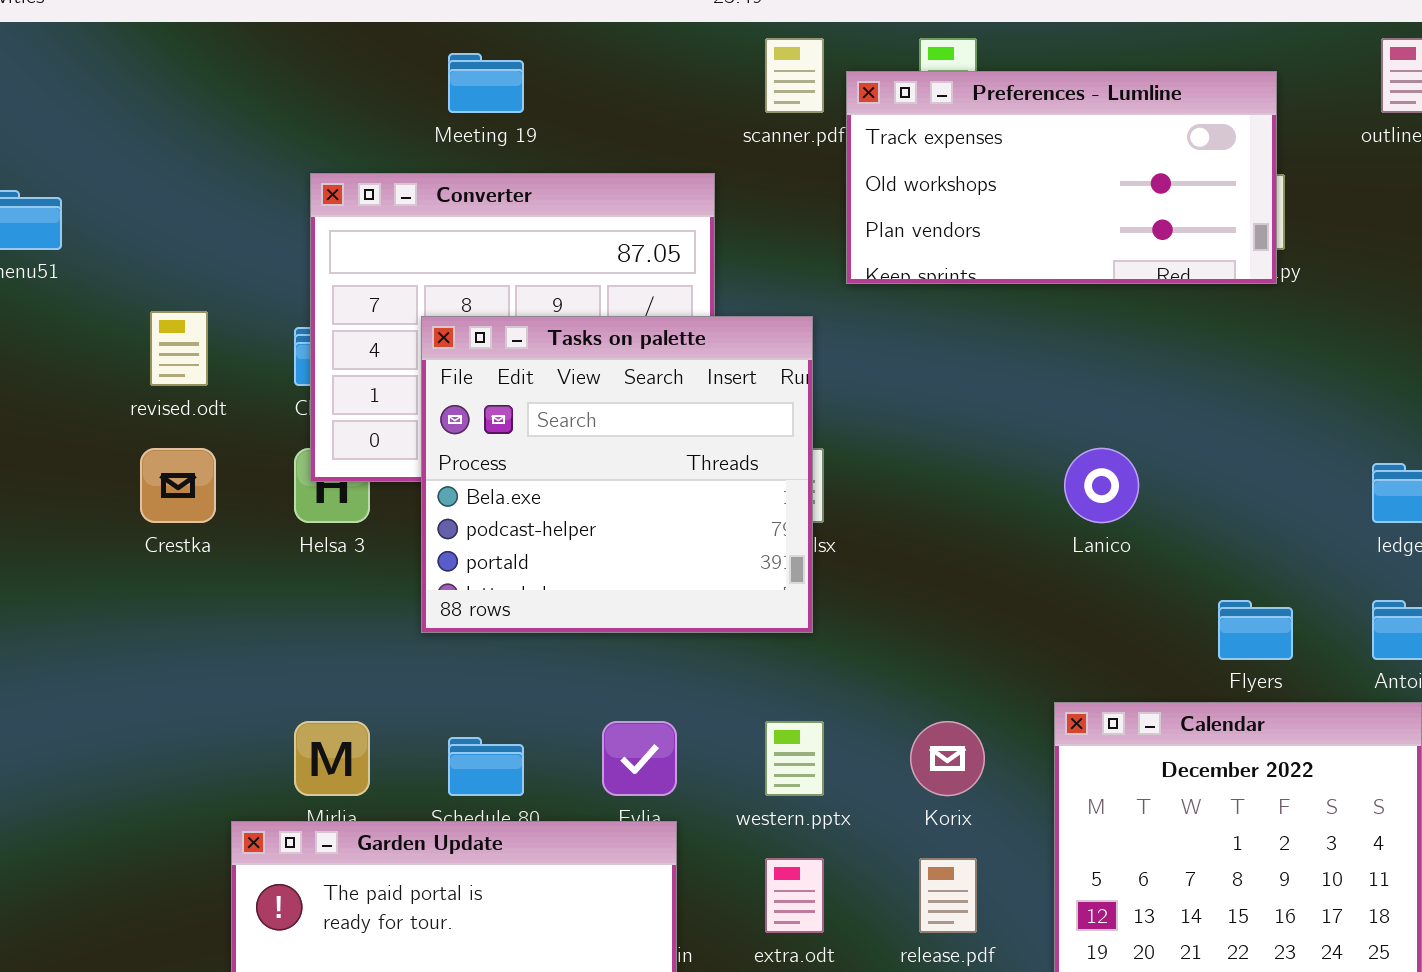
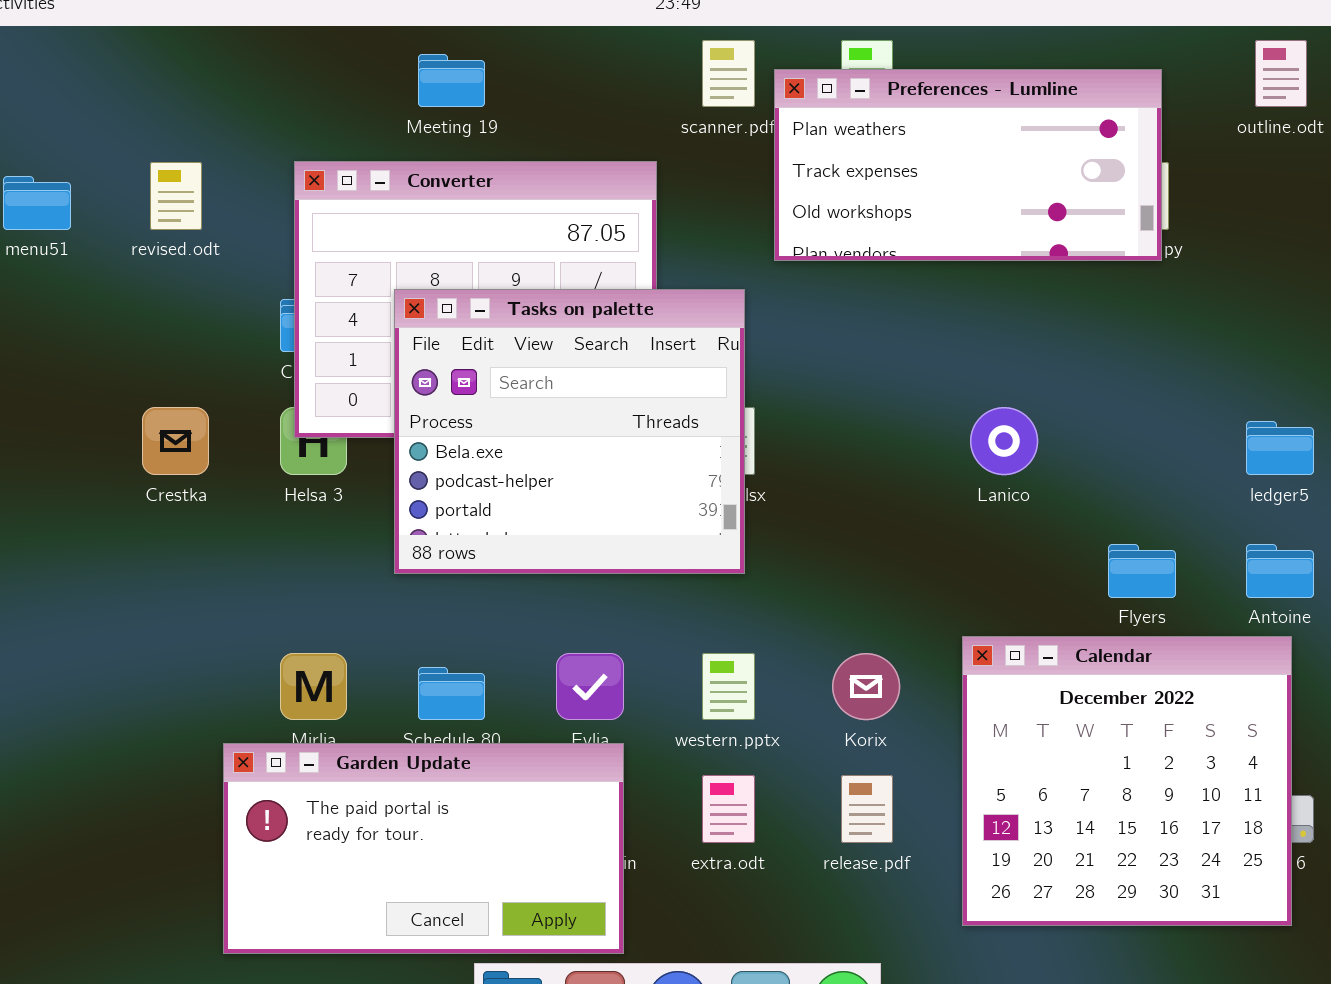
Preferences - Lumline: [846,71,1277,284] -> [774,69,1162,261], scrolled up 1 row
revised.odt: [150,311,208,386] -> [150,162,202,230], moved

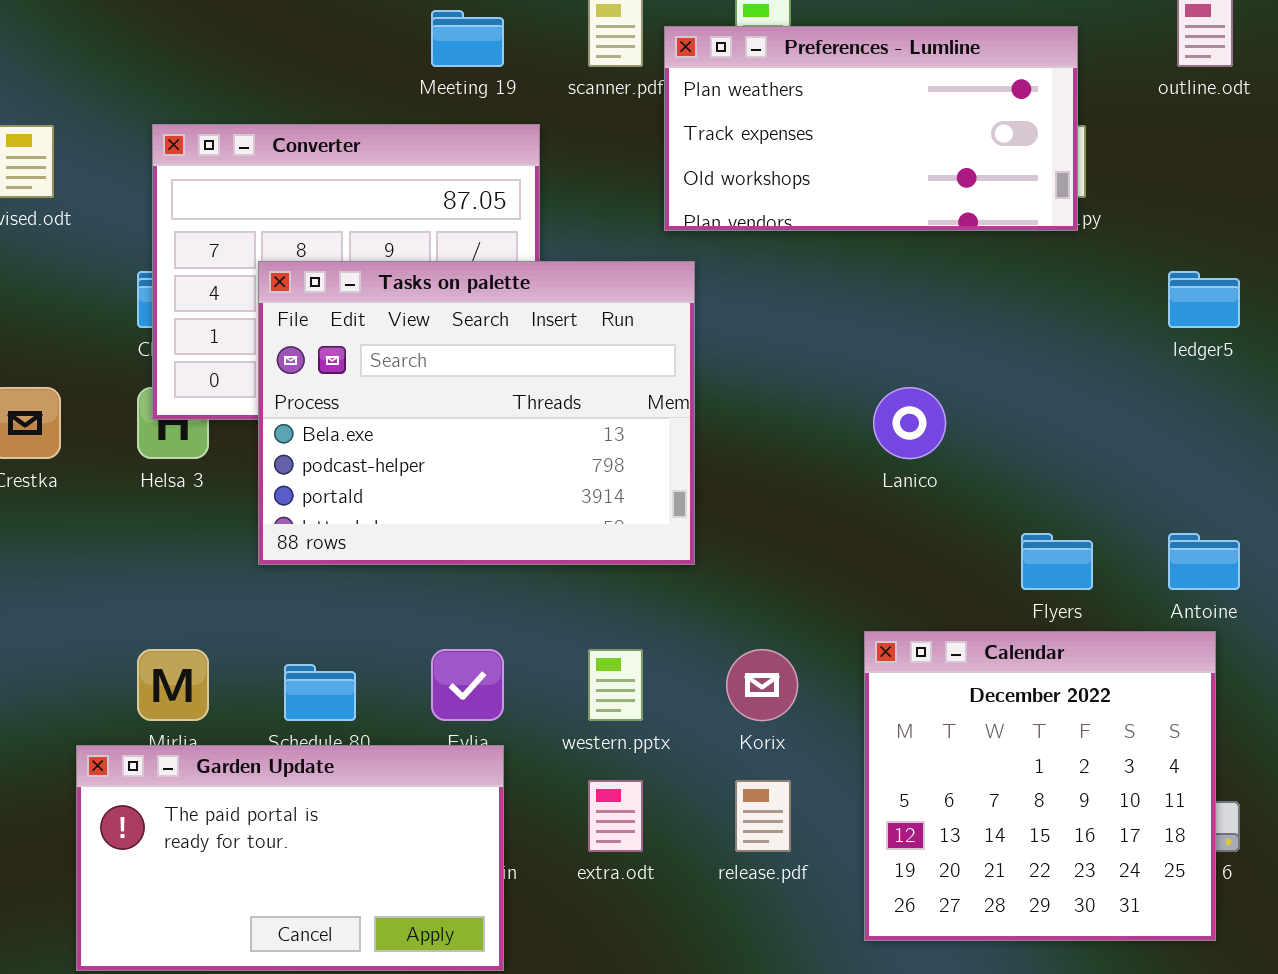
Meeting 19: [418,54,485,107] -> [431,10,504,67], moved
Tasks on palette: [394,289,745,574] -> [258,261,695,565], resized
ledger5: [1246,421,1314,475] -> [1168,271,1240,328], moved

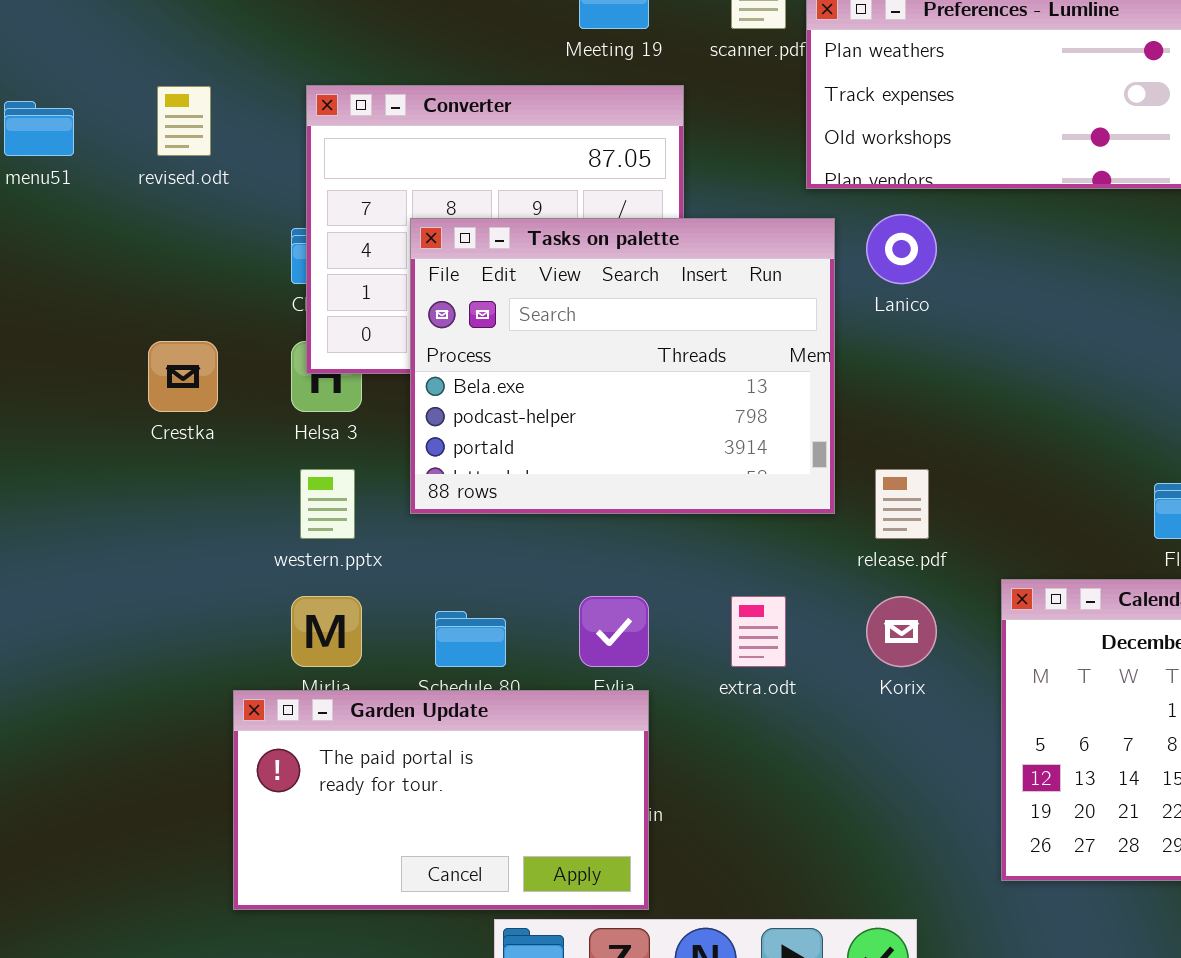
Lanico: [873,387,946,459] -> [866,214,937,284], moved
western.pptx: [588,649,643,721] -> [300,469,355,539], moved
extra.odt: [588,780,643,852] -> [731,596,786,667], moved
release.pdf: [735,780,791,852] -> [875,469,929,539], moved

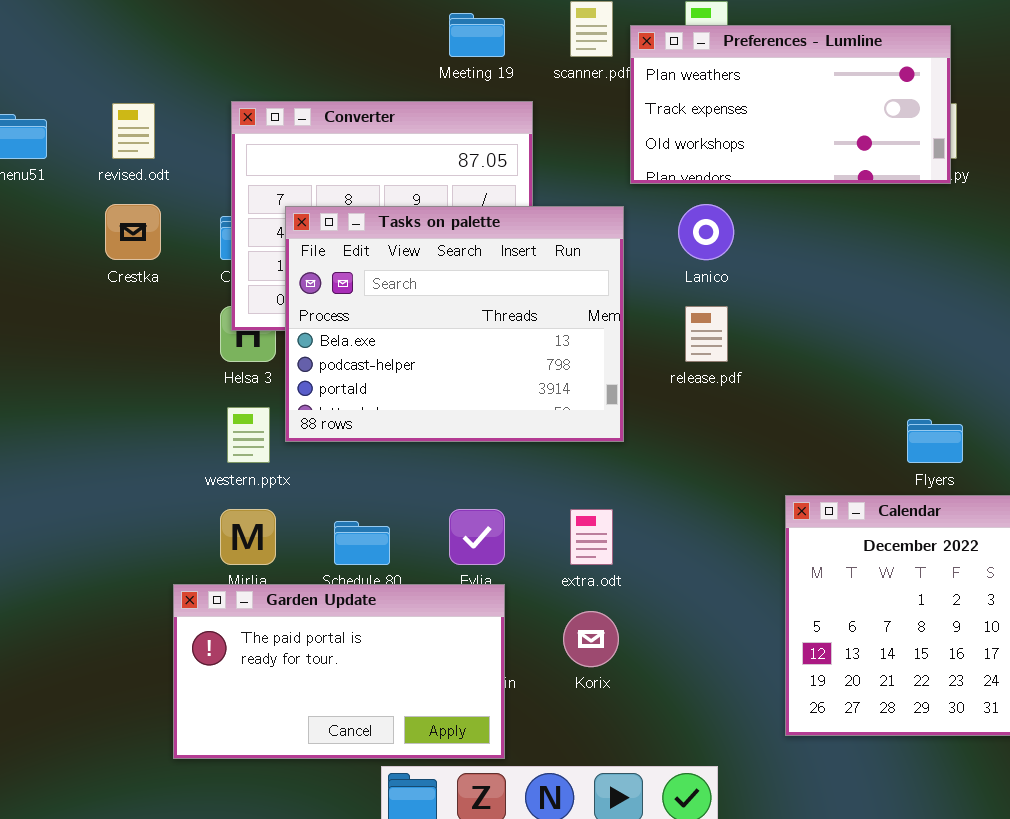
Tasks on palette: [410,218,835,514] -> [285,206,624,442], moved
Crestka: [148,341,218,412] -> [105,204,161,260], moved
release.pdf: [875,469,929,539] -> [685,306,728,362], moved
Korix: [866,596,937,667] -> [563,611,619,667], moved

